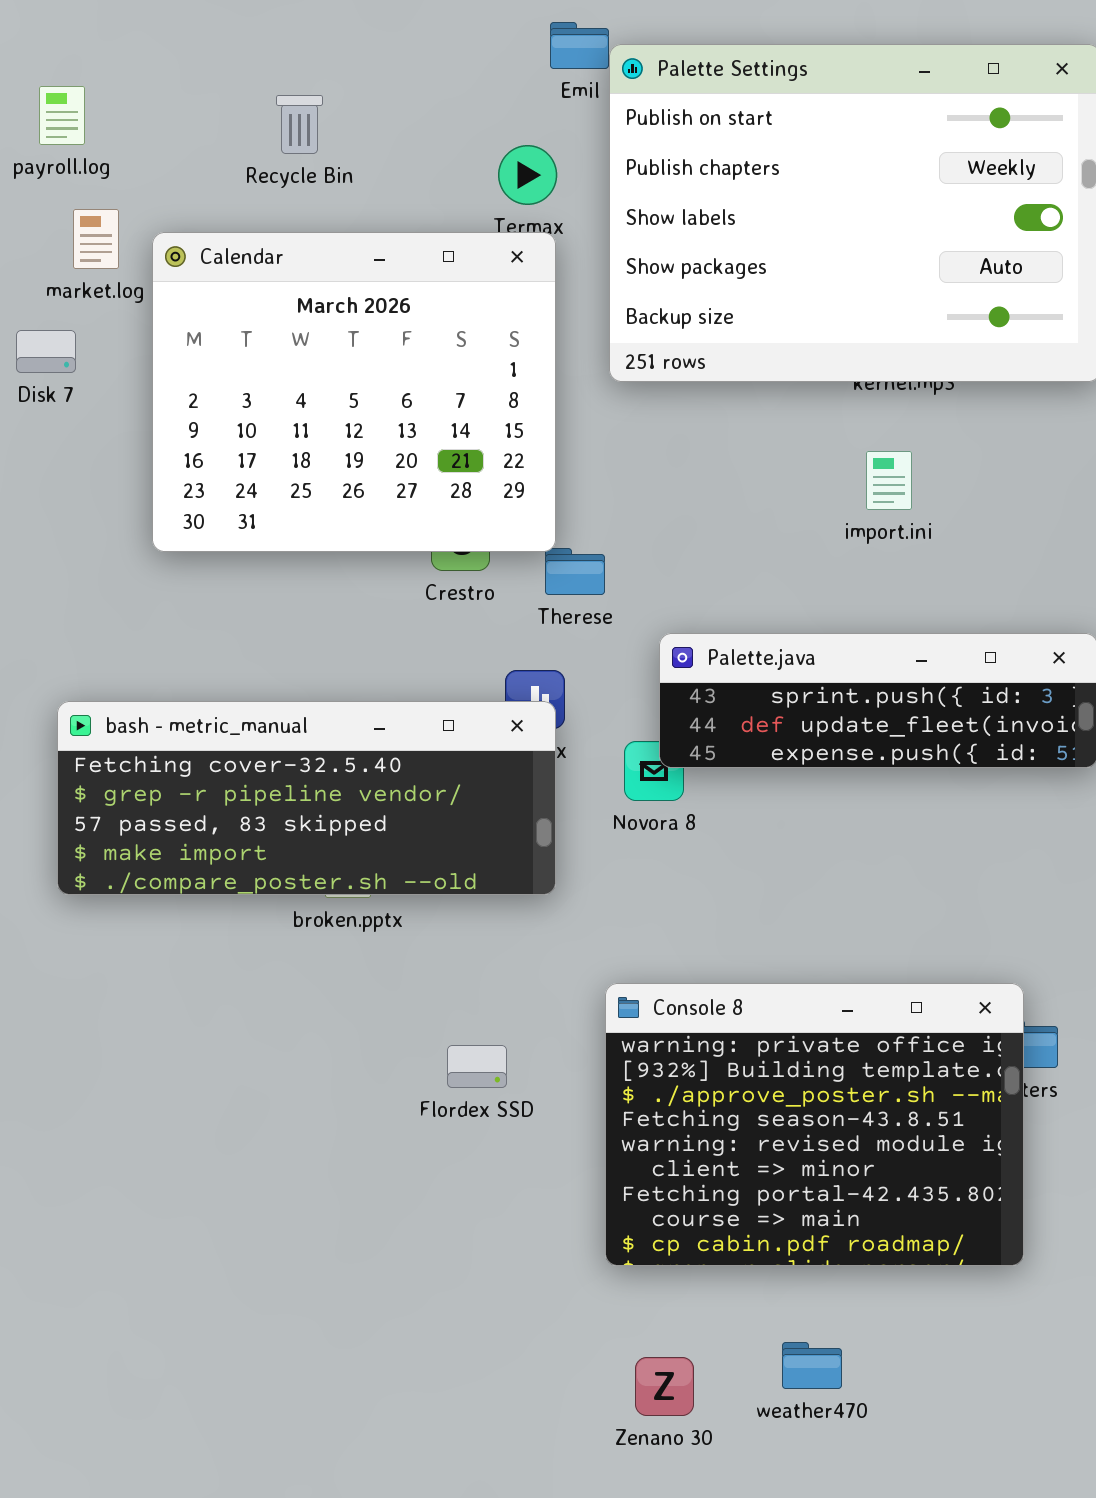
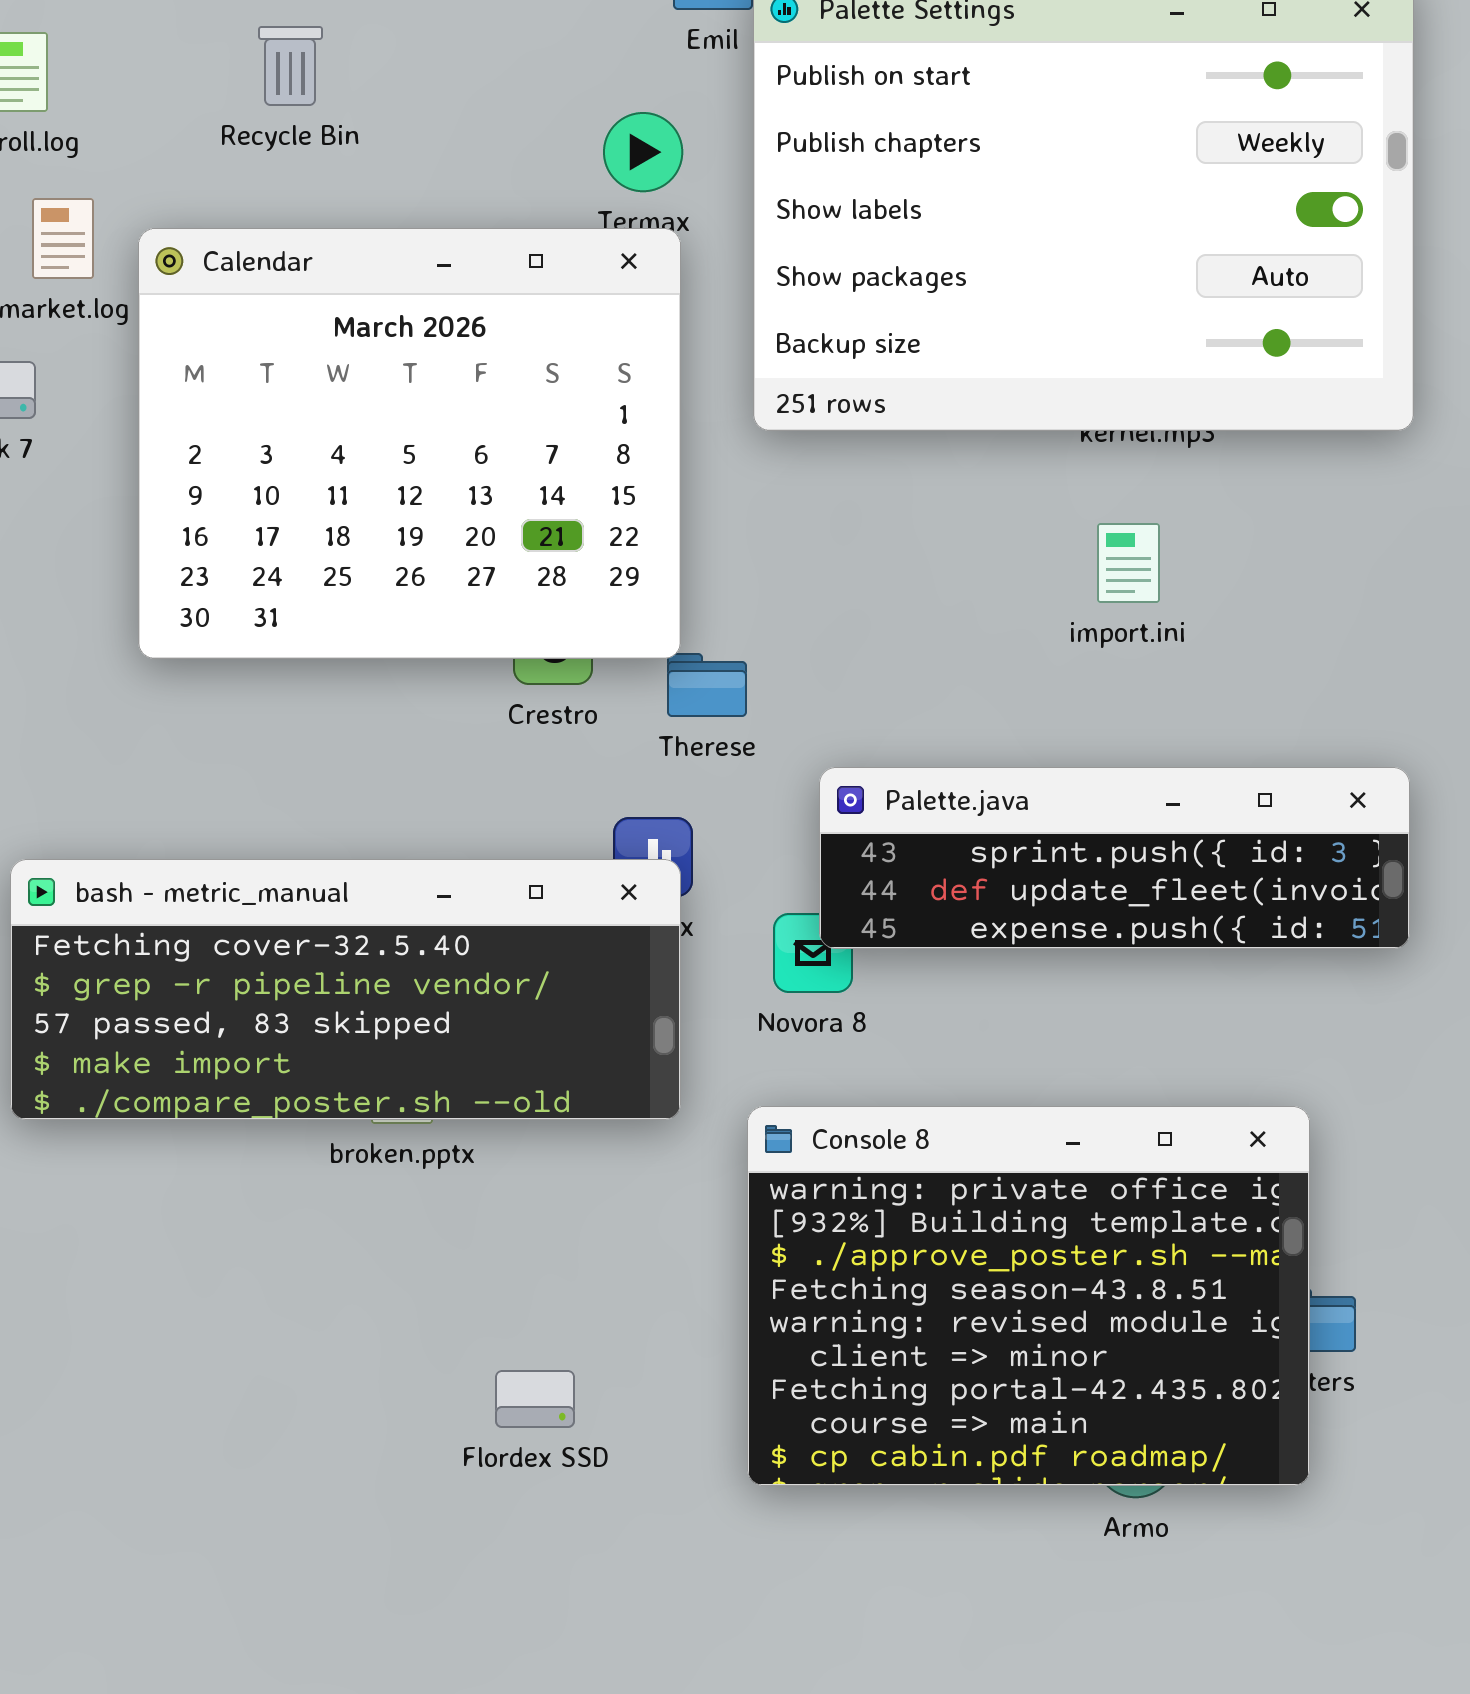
Recycle Bin: [276,95,323,154] -> [258,26,323,106], moved
Console 8: [605,983,1024,1266] -> [747,1106,1310,1486], moved
Flordex SSD: [447,1045,507,1088] -> [495,1370,575,1428], moved

